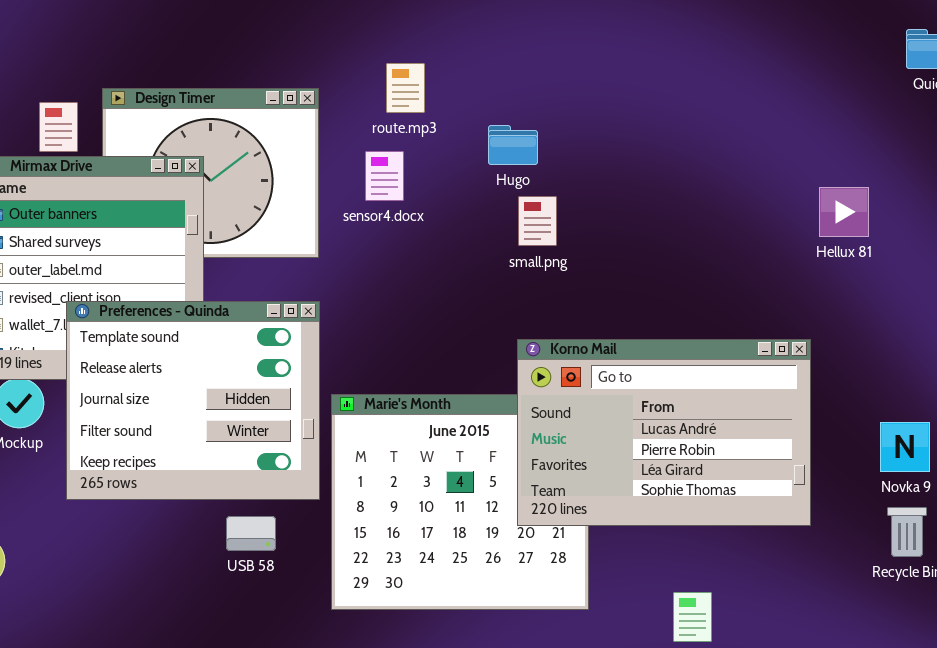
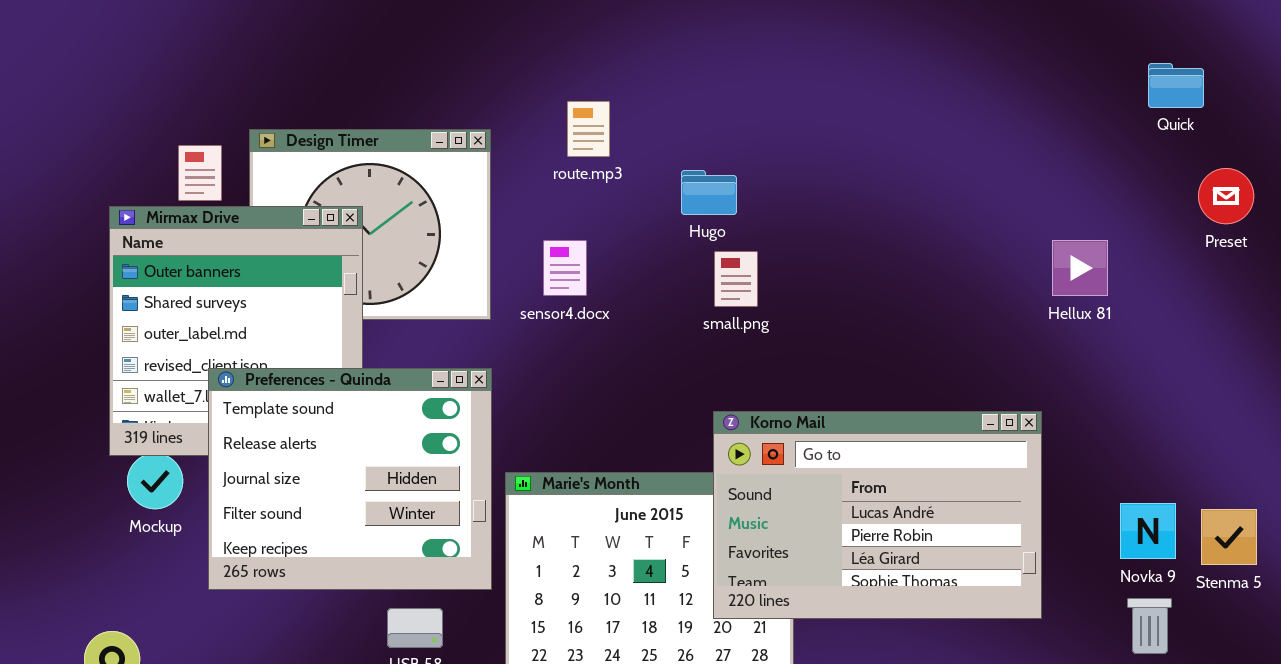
sensor4.docx: [365,151,404,201] -> [543,240,587,296], moved

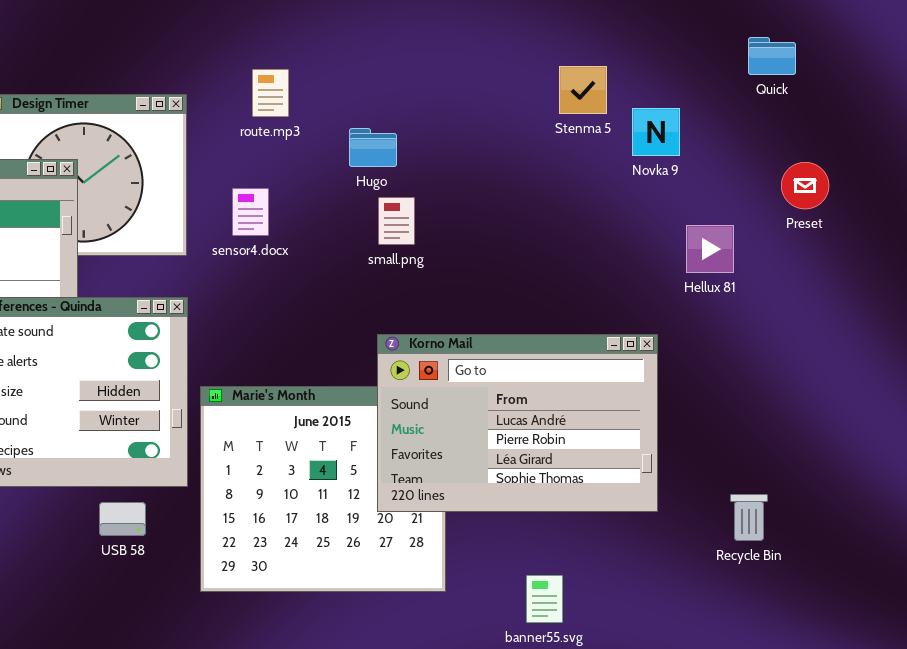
Preset: [1198,168,1254,224] -> [781,162,829,209], moved
Hellux 81: [1052,240,1108,296] -> [686,225,734,273], moved
Novka 9: [1120,503,1176,559] -> [632,108,680,156], moved
Stenma 5: [1201,509,1257,565] -> [559,66,607,114], moved

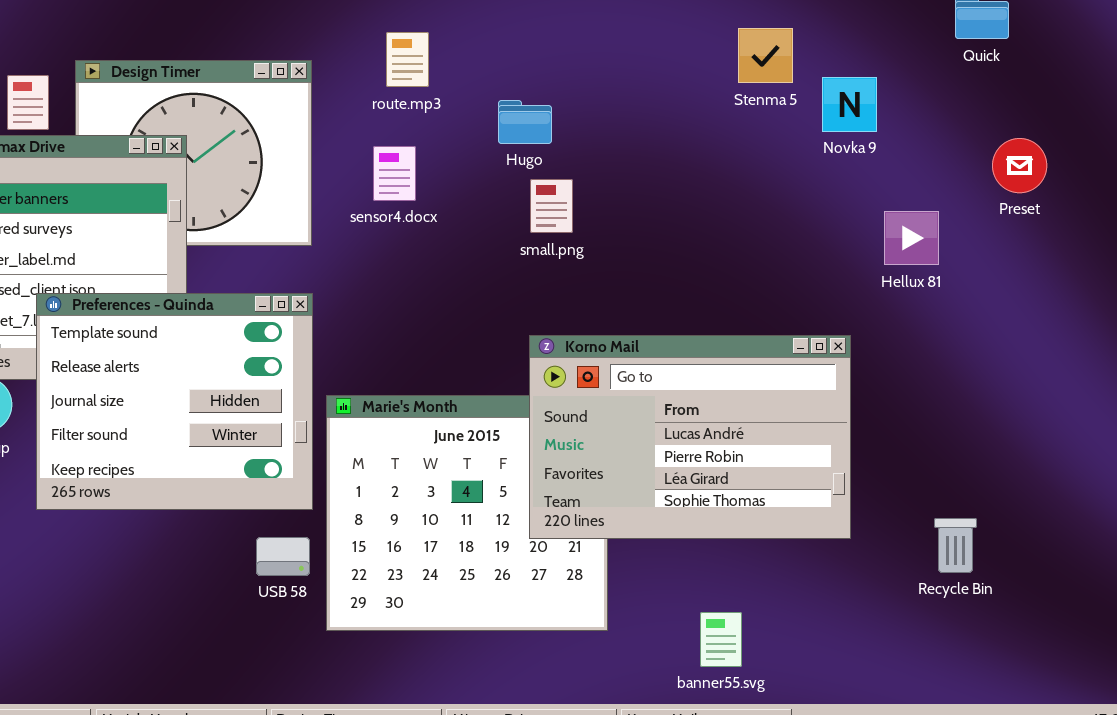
sensor4.docx: [232,188,269,236] -> [373,146,416,201], moved
USB 58: [99,502,146,536] -> [256,537,310,576], moved

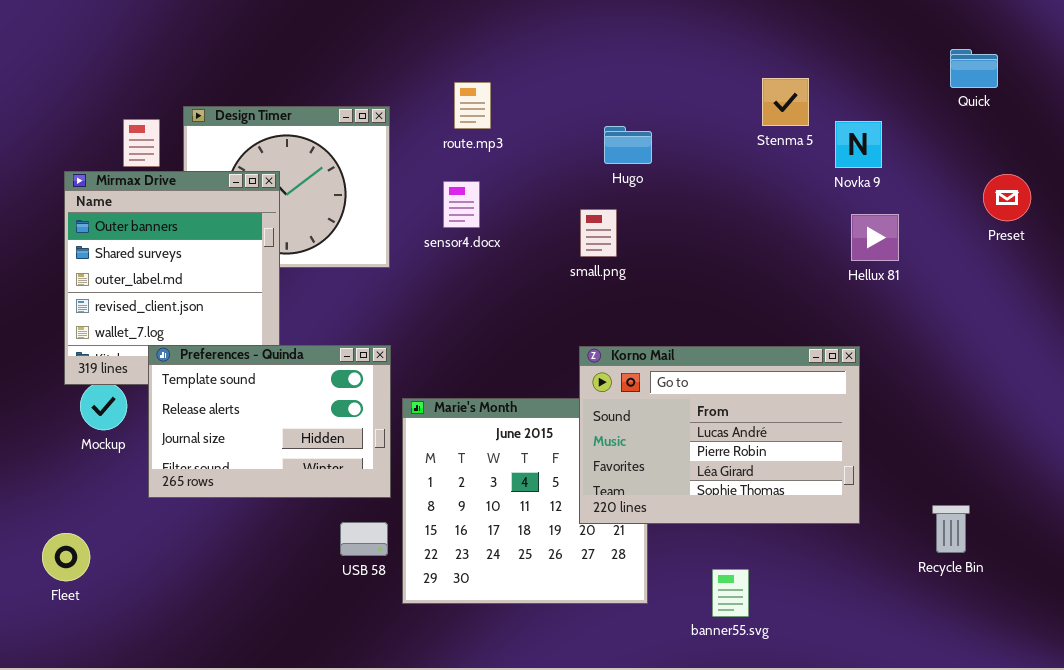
Hugo: [498,100,552,144] -> [604,126,652,164], moved
Hellux 81: [884,211,939,265] -> [851,214,899,261], moved
Preferences - Quinda: [36,293,313,510] -> [148,345,391,498], resized
banner55.svg: [700,612,742,667] -> [712,569,749,617], moved

